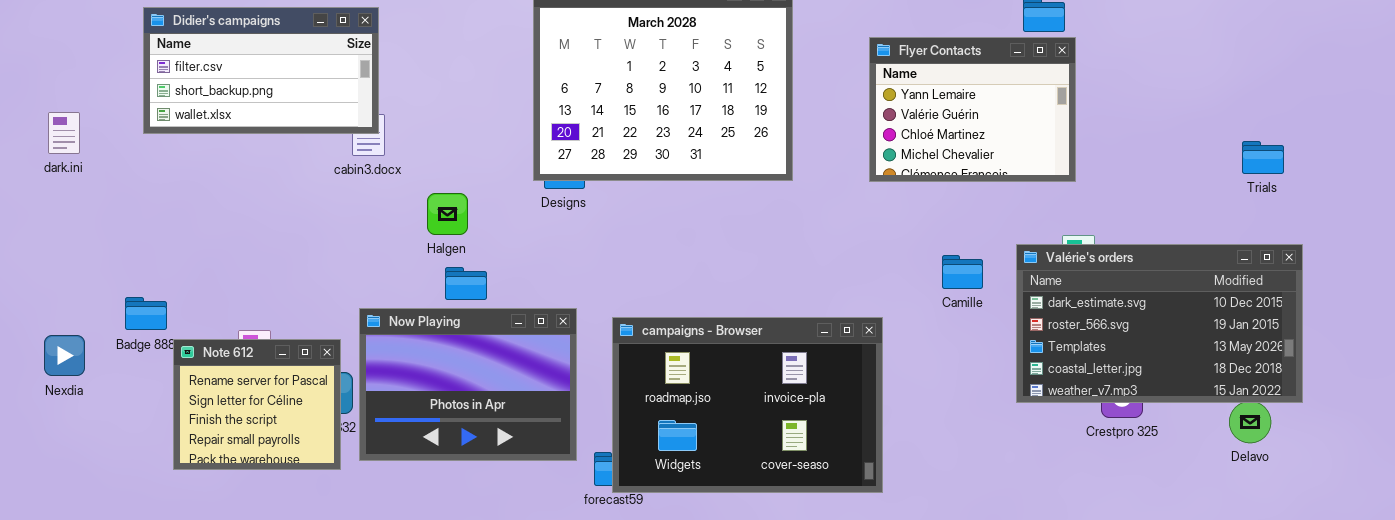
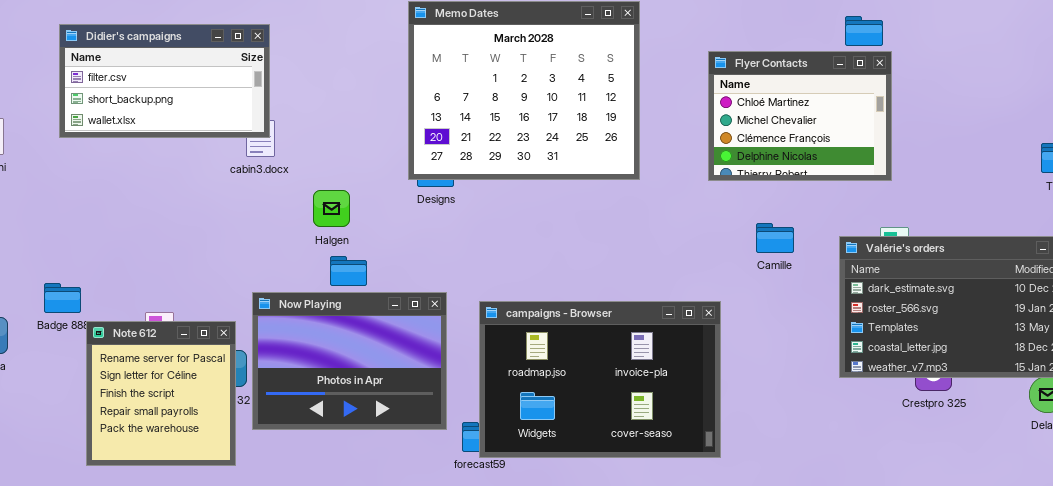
Flyer Contacts: [869,37,1076,182] -> [708,51,892,181], scrolled down 2 rows
Camille: [942,255,983,289] -> [756,223,794,253], moved
Note 612: [173,339,341,470] -> [86,321,236,466], resized

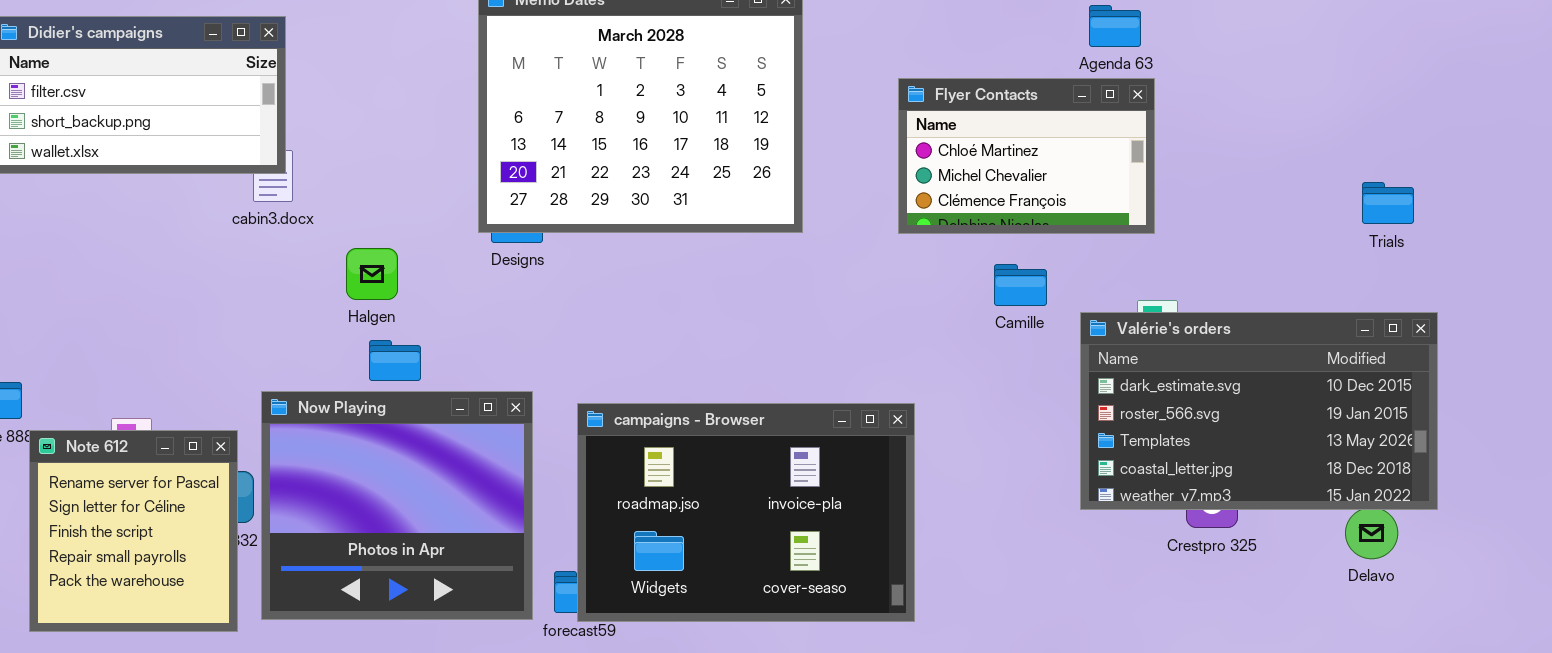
Flyer Contacts: [708,51,892,181] -> [898,78,1155,234], resized
Camille: [756,223,794,253] -> [994,264,1047,306], moved
Now Playing: [252,292,447,430] -> [261,391,533,620], resized

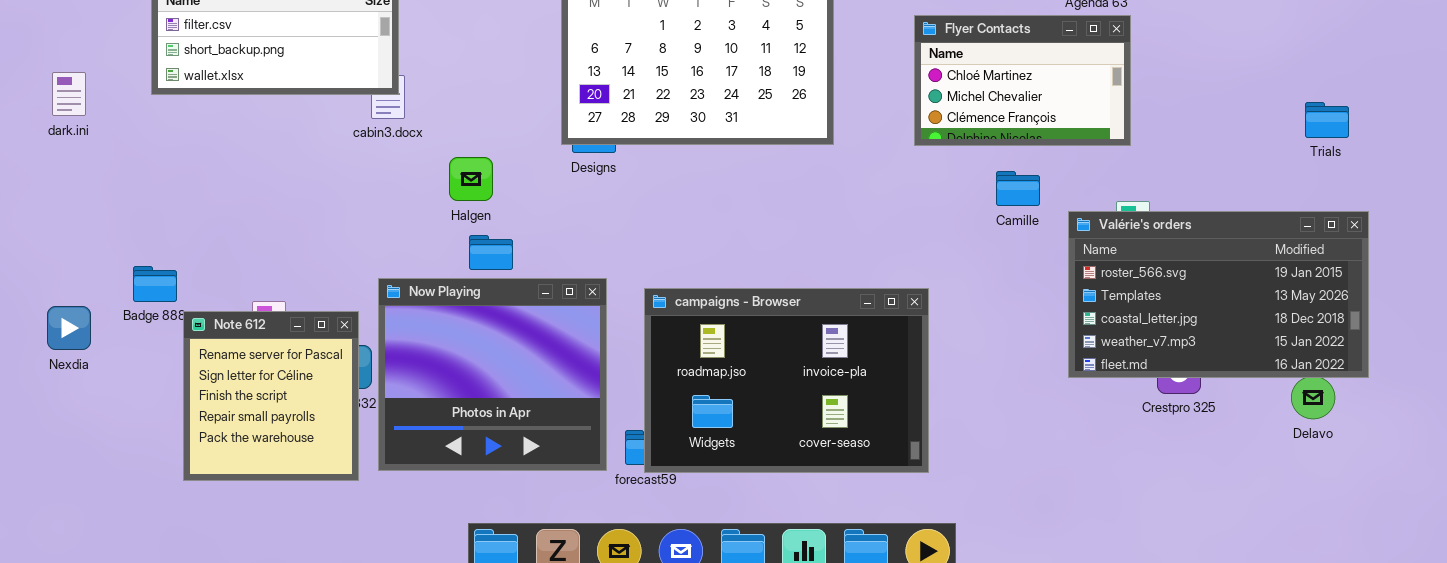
Valérie's orders: [1080,312,1438,510] -> [1068,211,1369,378], scrolled down 1 row

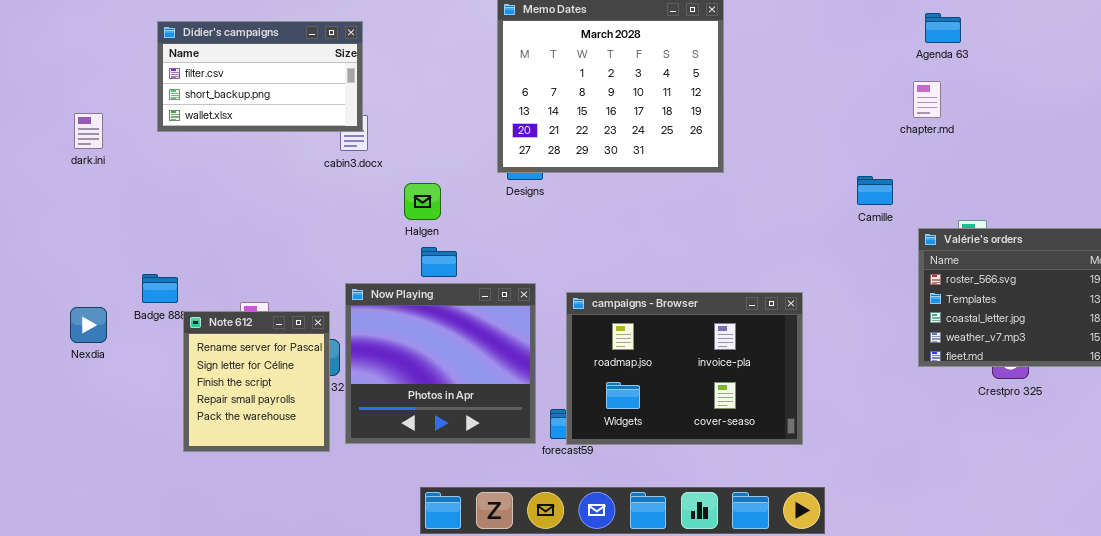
Flyer Contacts: [914,15,1131,146] -> none, closed
Camille: [996,171,1040,206] -> [857,176,893,205], moved

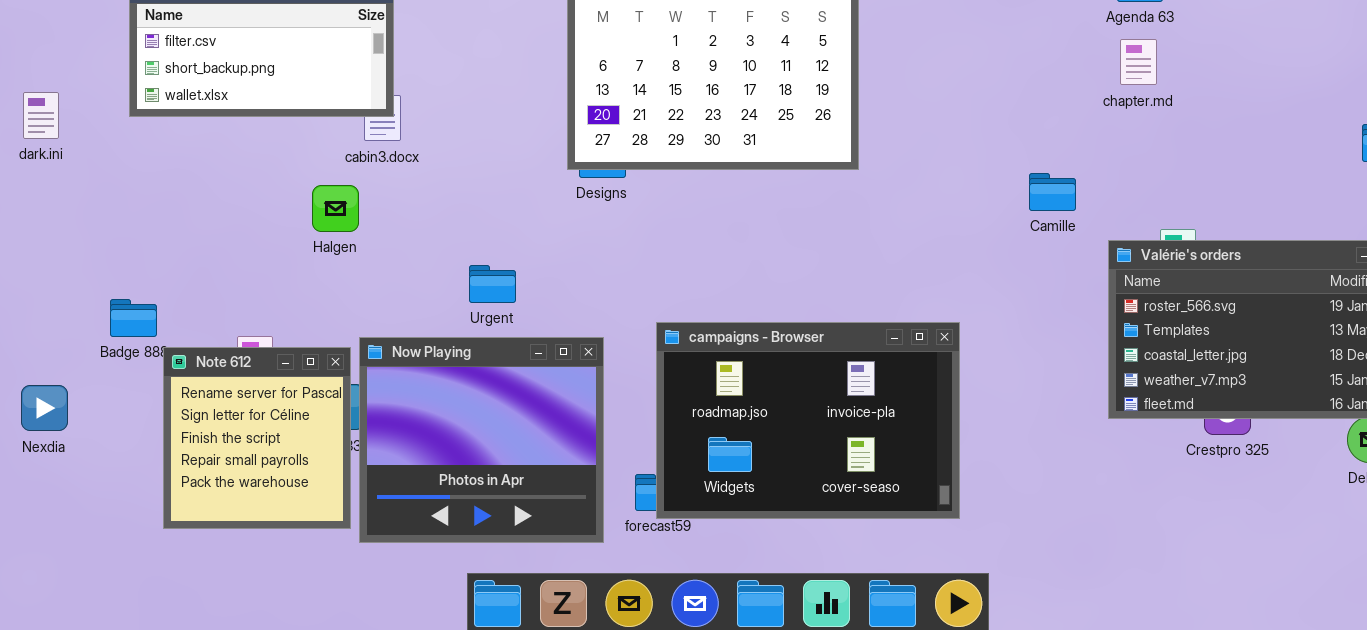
chapter.md: [913,81,941,118] -> [1120,39,1157,85], moved
Halgen: [404,183,441,220] -> [312,185,359,232], moved
Now Playing: [345,283,536,444] -> [359,337,604,543], moved
Nexdia: [70,307,107,343] -> [21,385,68,431], moved

